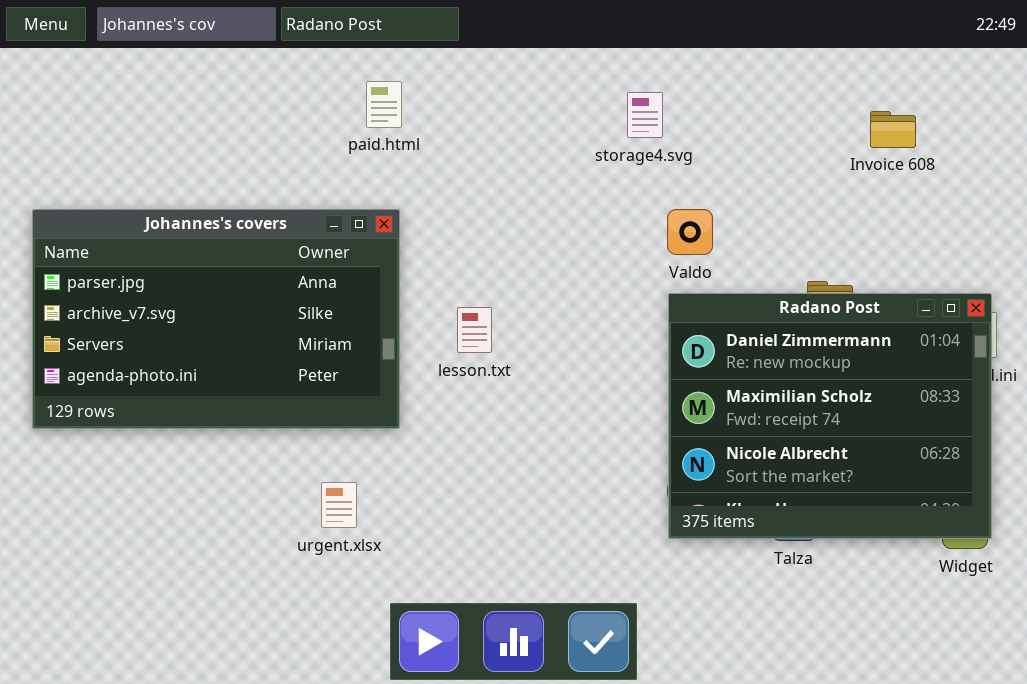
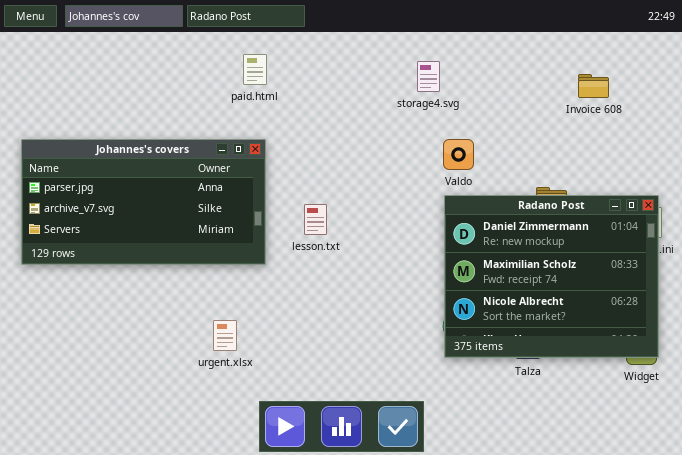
Johannes's covers: [32,209,400,429] -> [21,139,266,265], resized

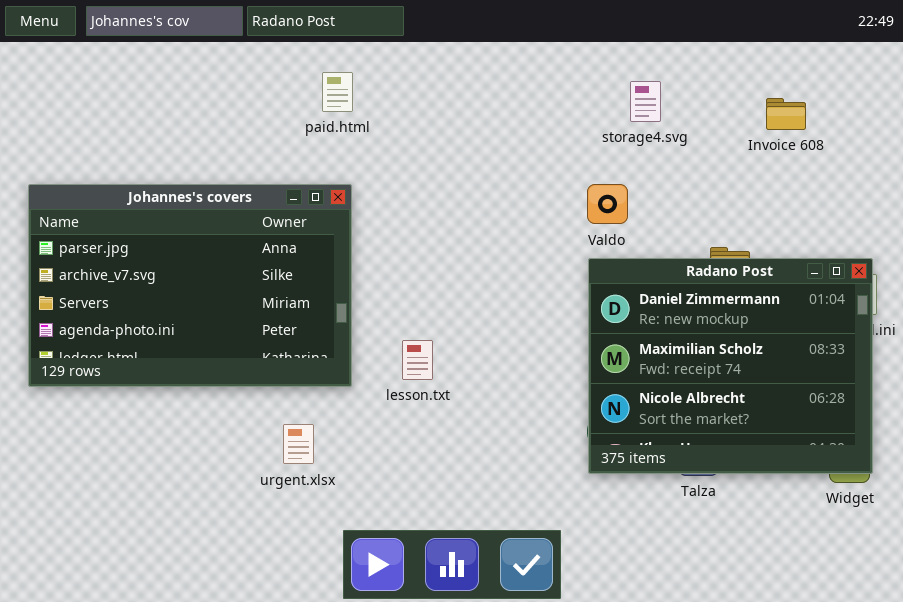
storage4.svg: [417,61,440,92] -> [630,81,661,122], moved
Johannes's covers: [21,139,266,265] -> [28,184,352,387], resized
lesson.txt: [304,204,327,235] -> [402,340,433,380], moved

